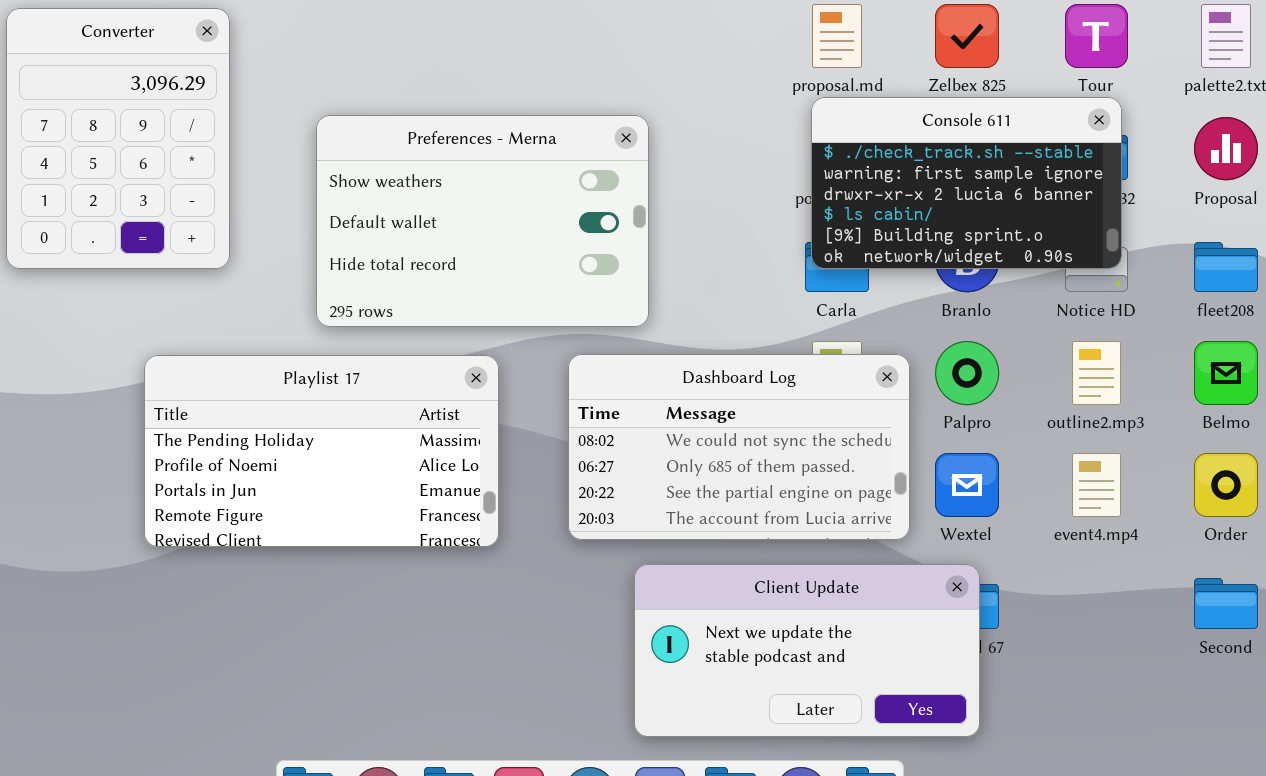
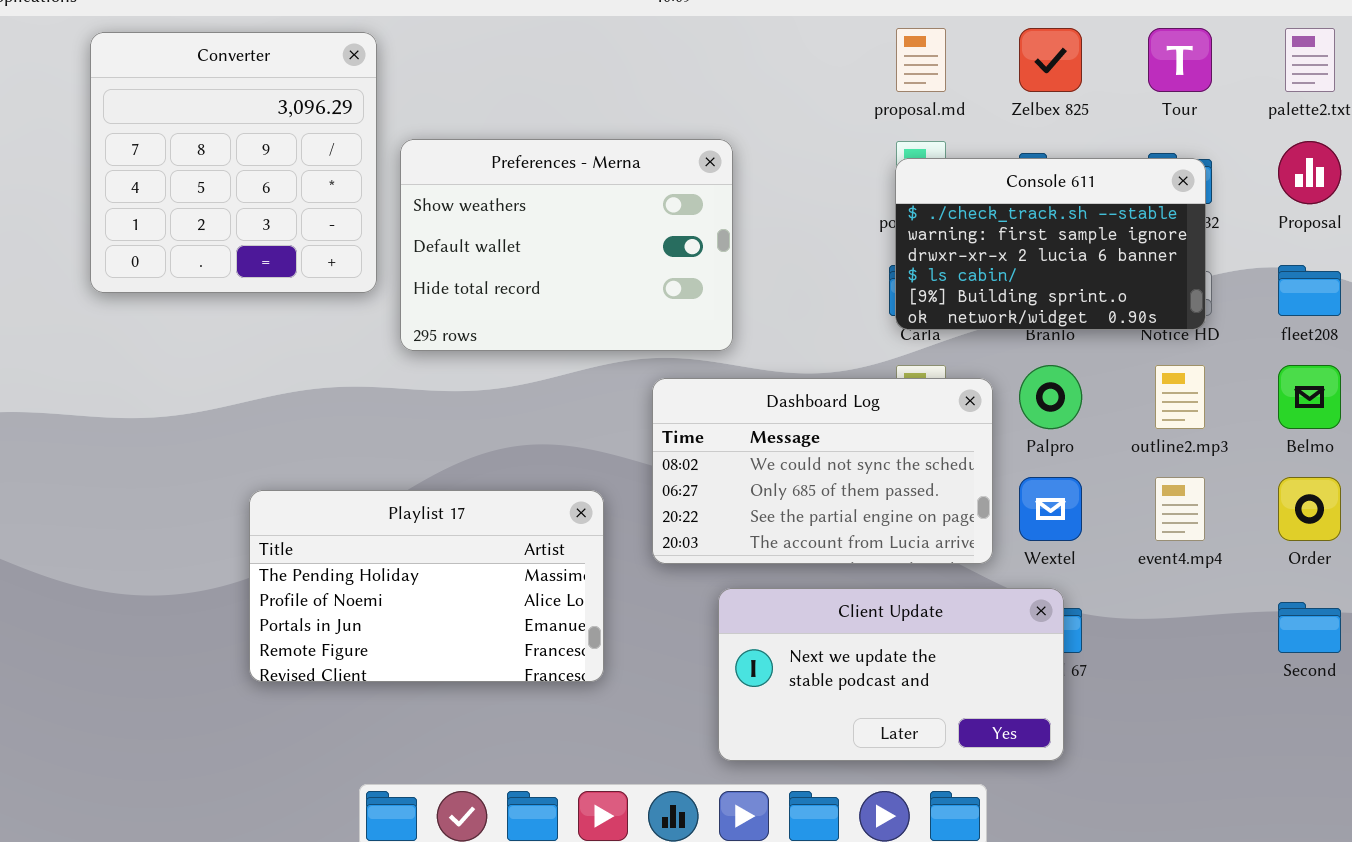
Converter: [6,8,230,269] -> [90,32,377,293], resized
Console 611: [811,97,1122,269] -> [895,158,1206,330], moved
Playlist 17: [144,355,499,547] -> [249,490,604,682], moved

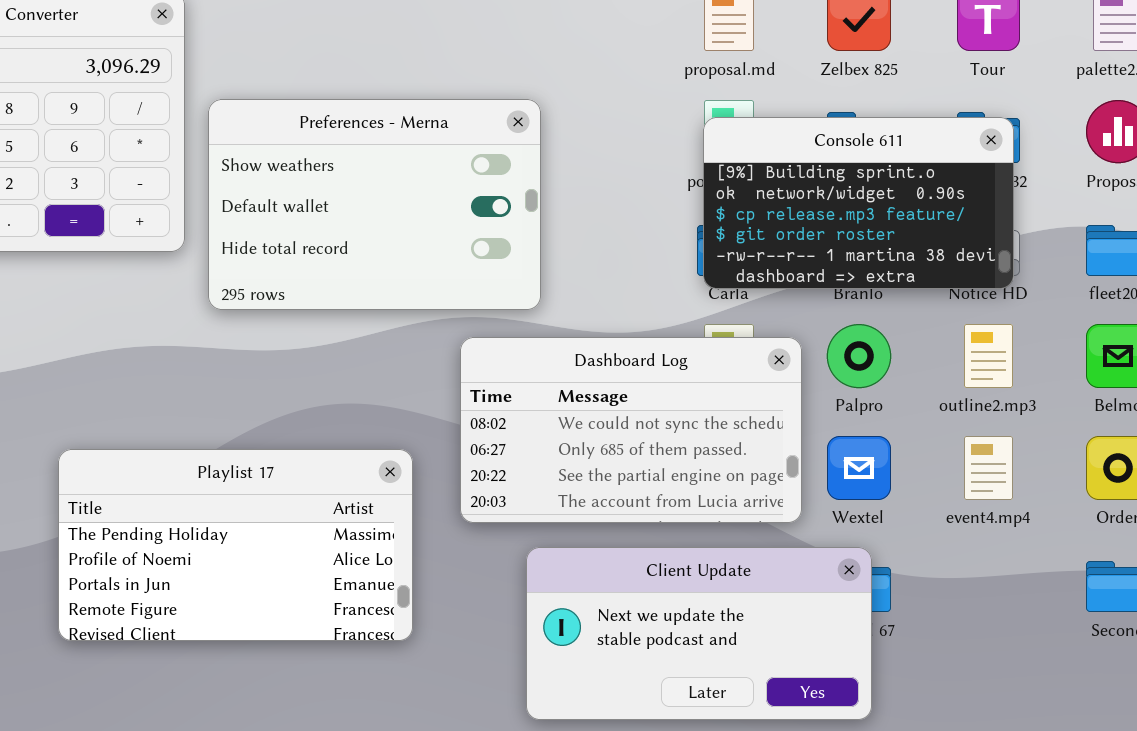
Console 611: [895,158,1206,330] -> [703,117,1014,289], scrolled down 4 rows

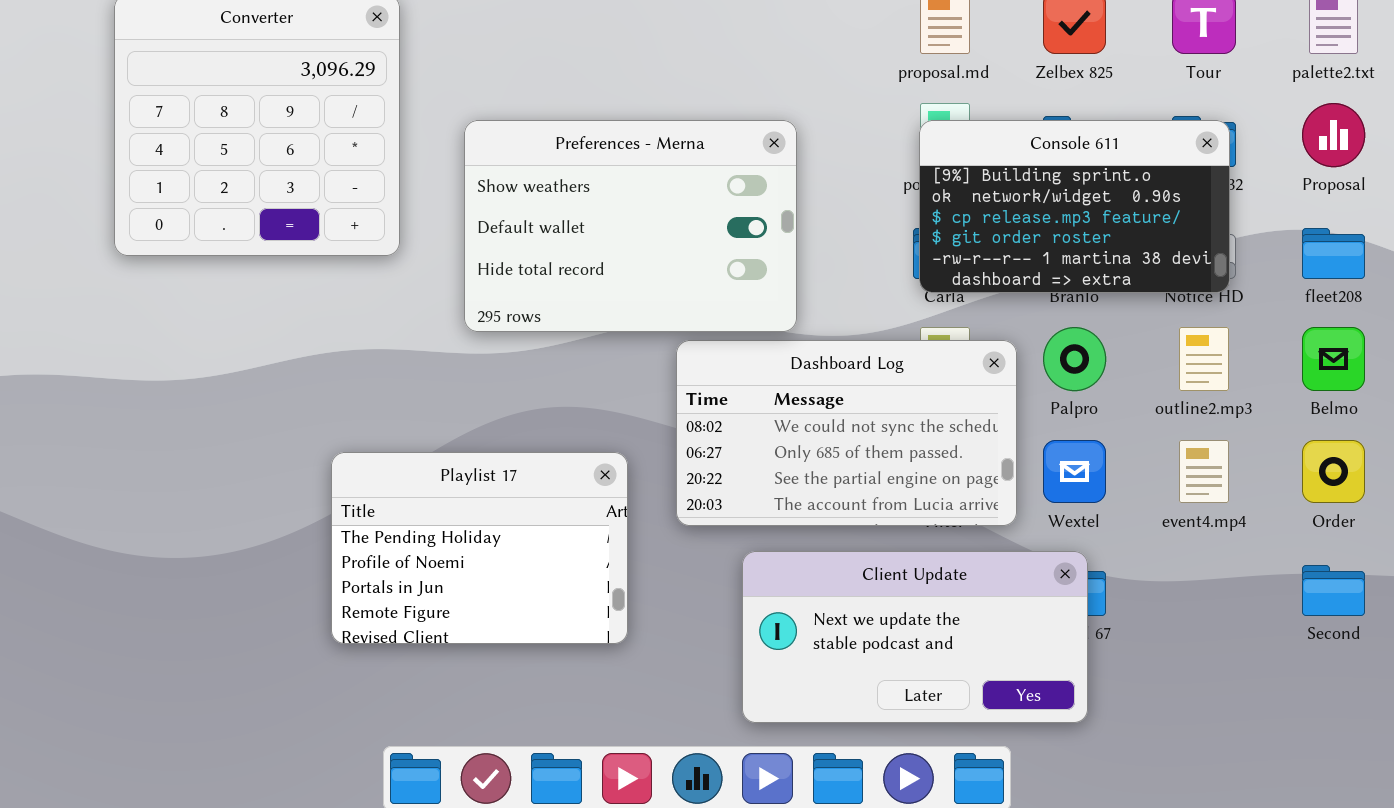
Preferences - Merna: [208,99,541,310] -> [464,120,797,332], moved
Playlist 17: [58,449,413,641] -> [331,452,628,644], resized

